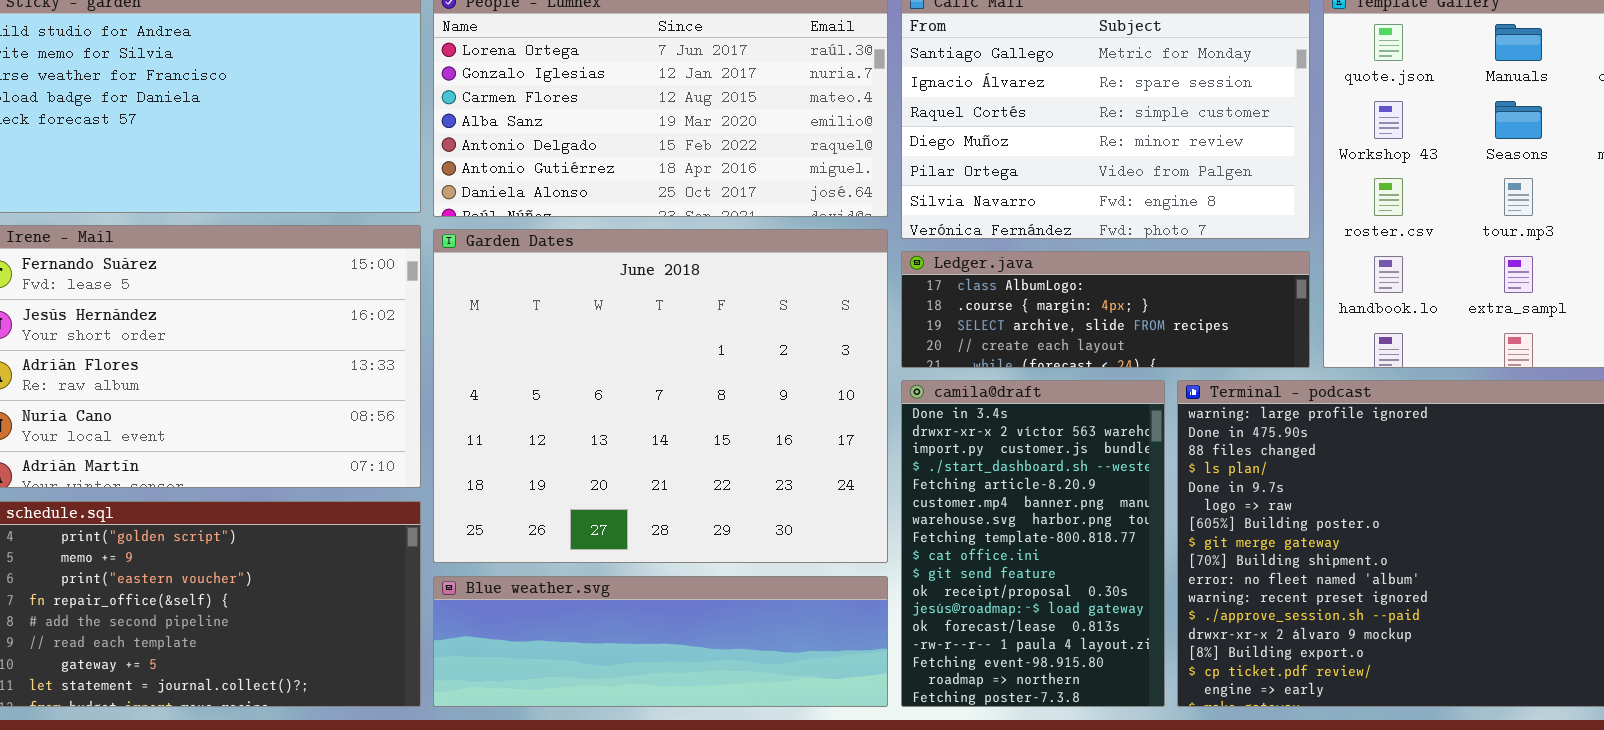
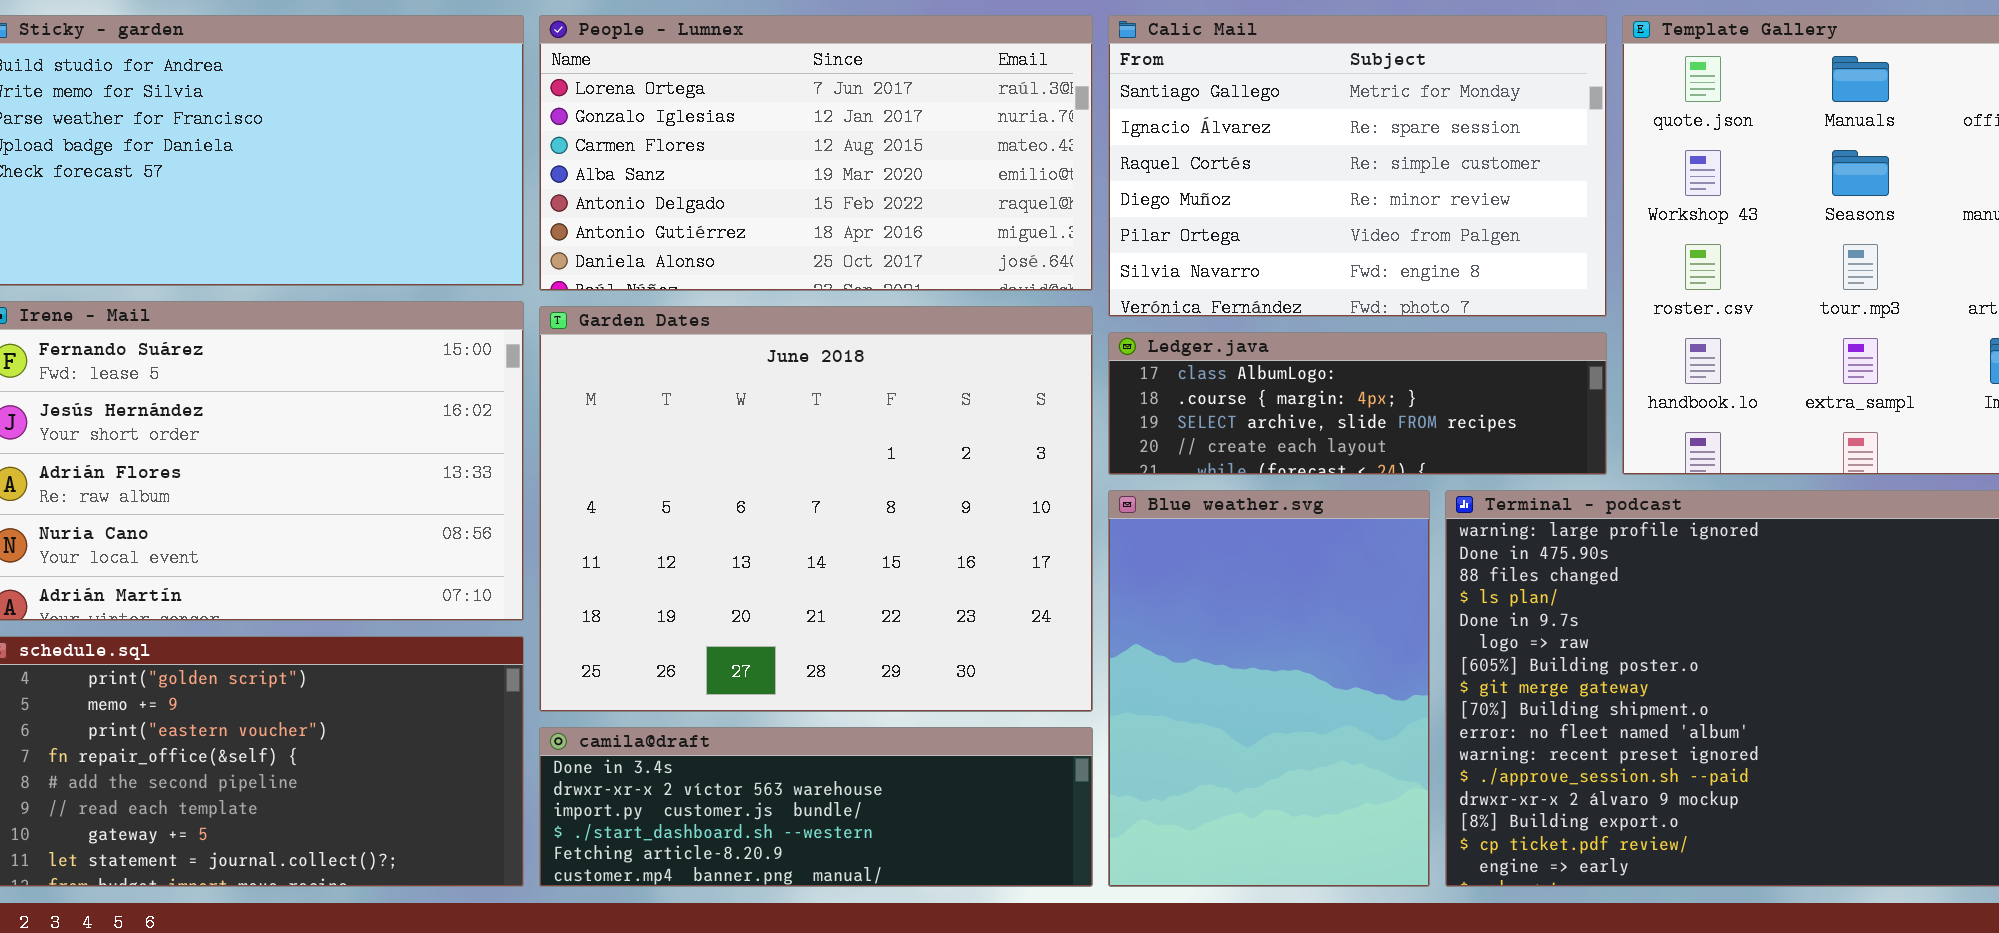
camila@draft: [901,380,1165,707] -> [539,727,1093,887], moved, resized
Blue weather.svg: [433,576,888,707] -> [1108,490,1430,887], moved, resized

